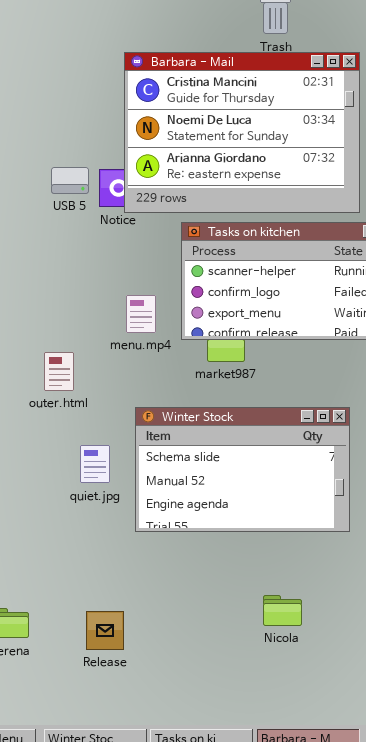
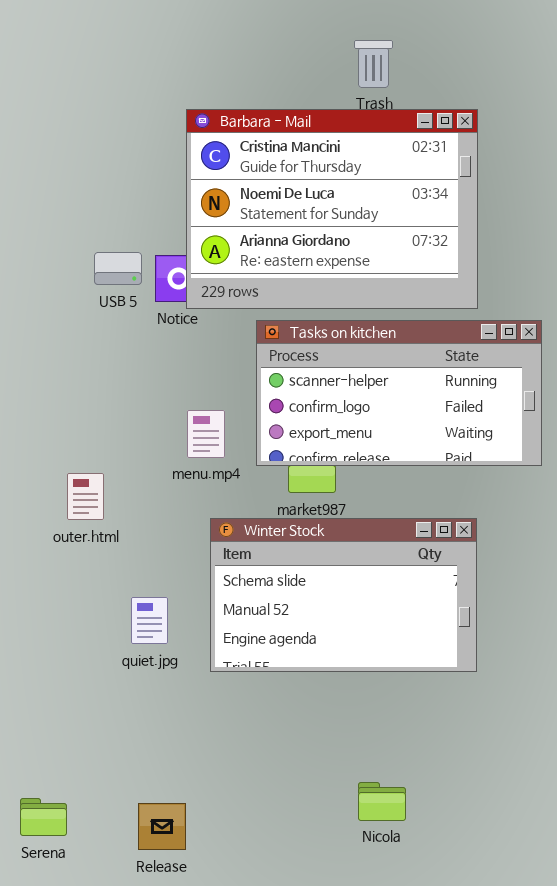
outer.html: [44,352,74,391] -> [67,473,104,520], moved
Winter Stock: [135,407,350,532] -> [210,518,477,672], moved

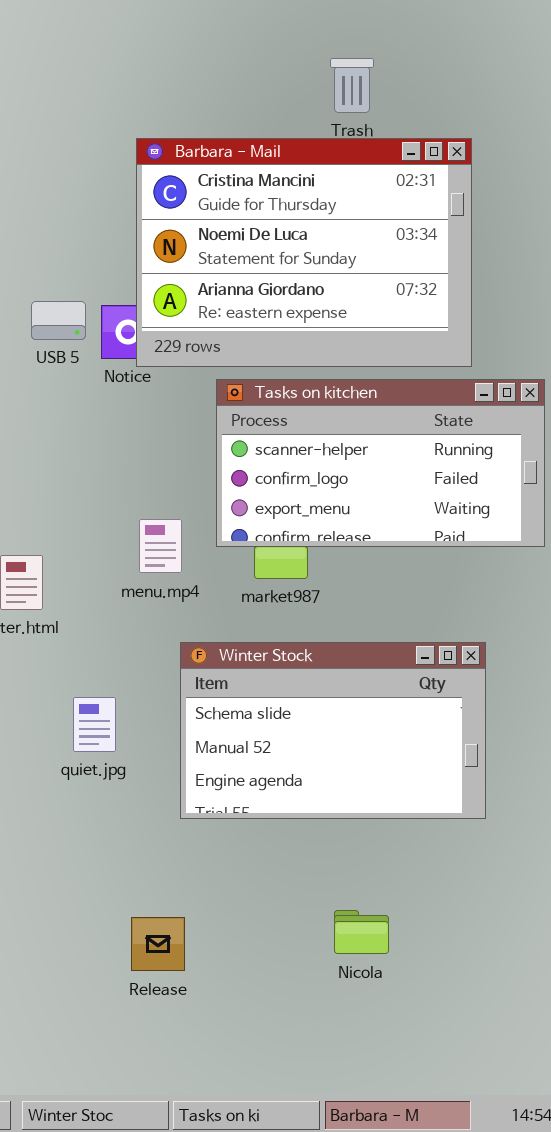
menu.mp4: [187,410,225,458] -> [139,519,182,573], moved
Winter Stock: [210,518,477,672] -> [180,642,486,819], moved
Release: [138,803,186,850] -> [131,917,185,971], moved

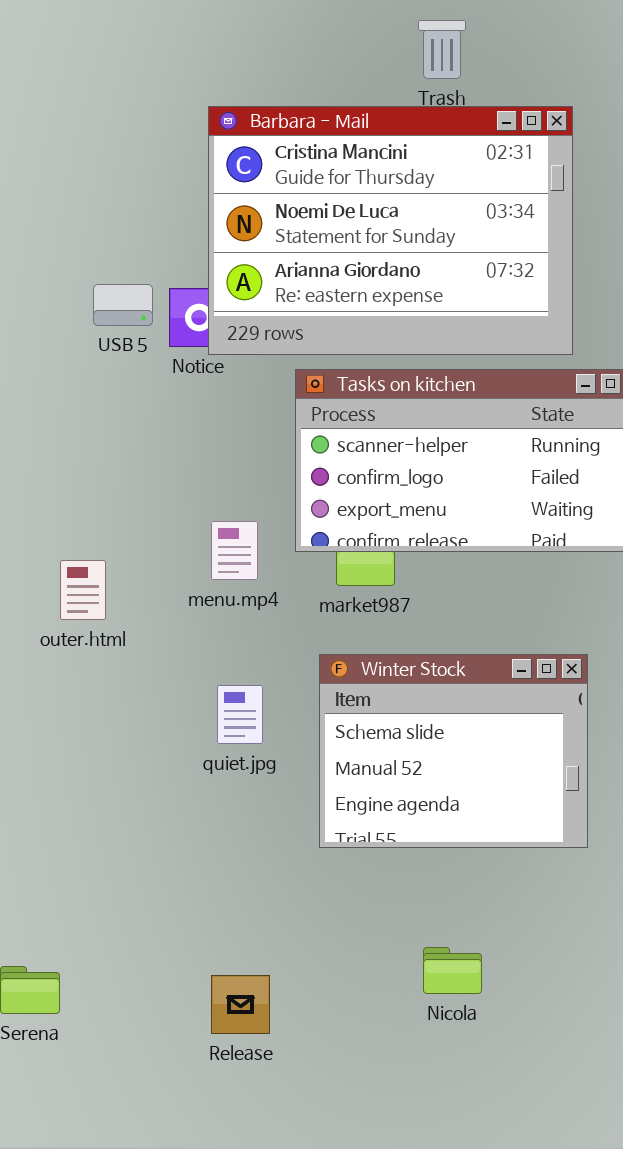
Winter Stock: [180,642,486,819] -> [319,654,588,848], resized
quiet.jpg: [73,697,116,752] -> [217,685,263,744], moved
Release: [131,917,185,971] -> [211,975,270,1034], moved

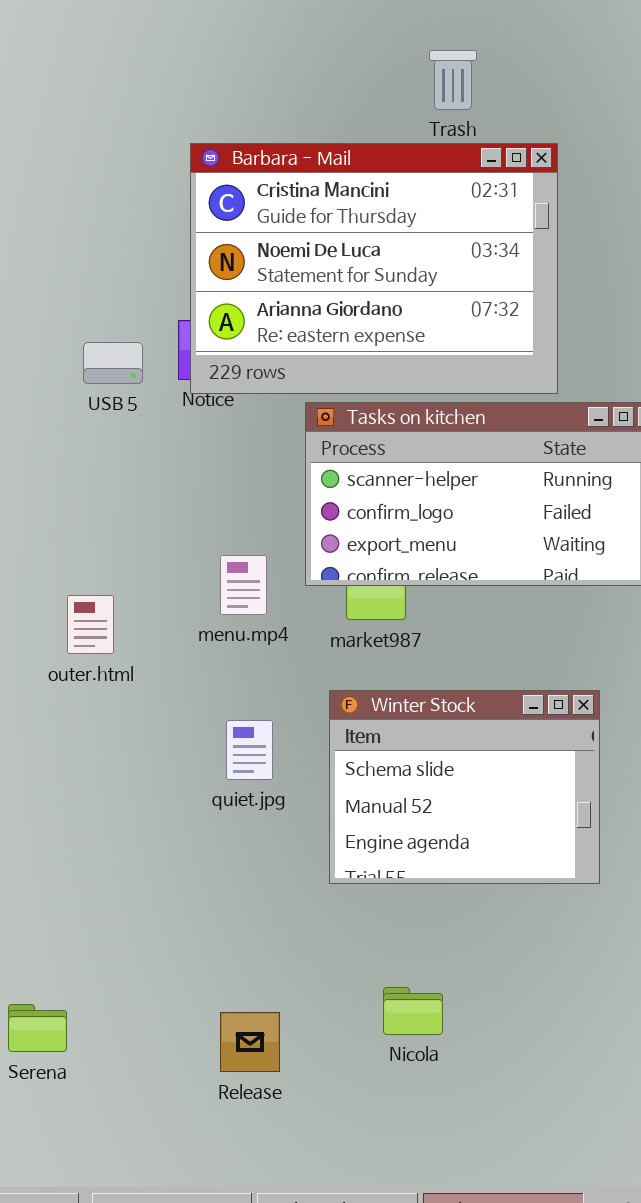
Barbara - Mail: [208,106,573,355] -> [190,143,558,394], moved
USB 5: [93,284,153,326] -> [83,342,143,384], moved
Nicola: [423,947,482,994] -> [383,987,443,1035], moved

